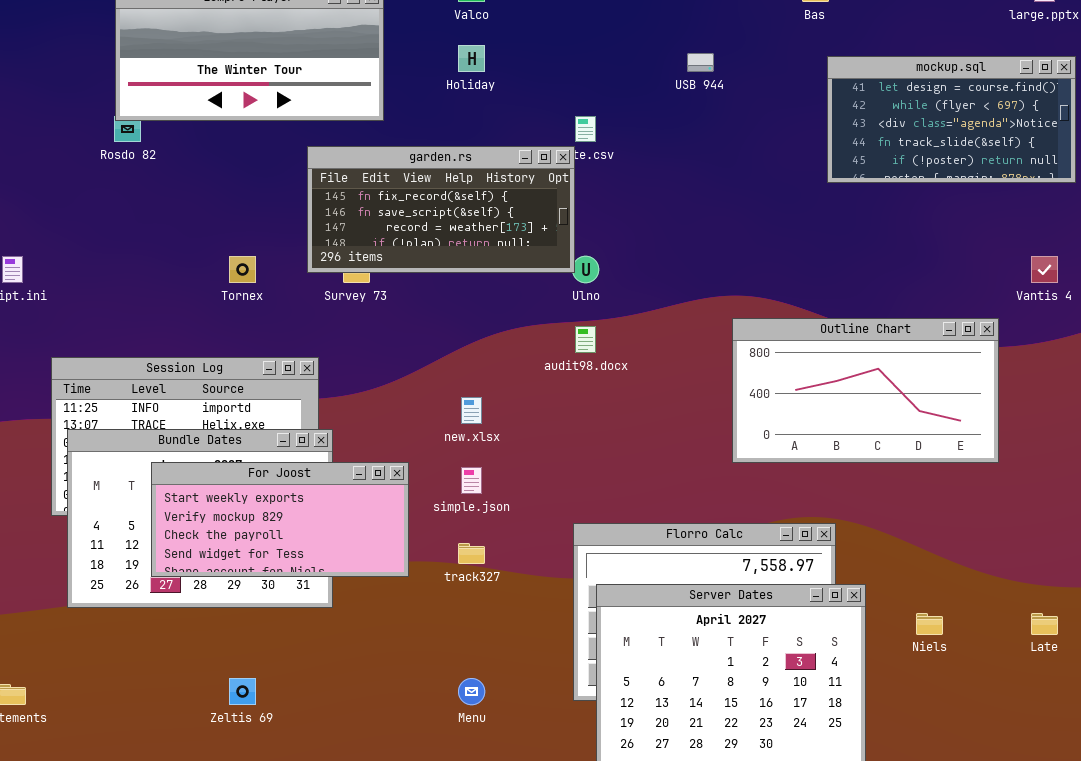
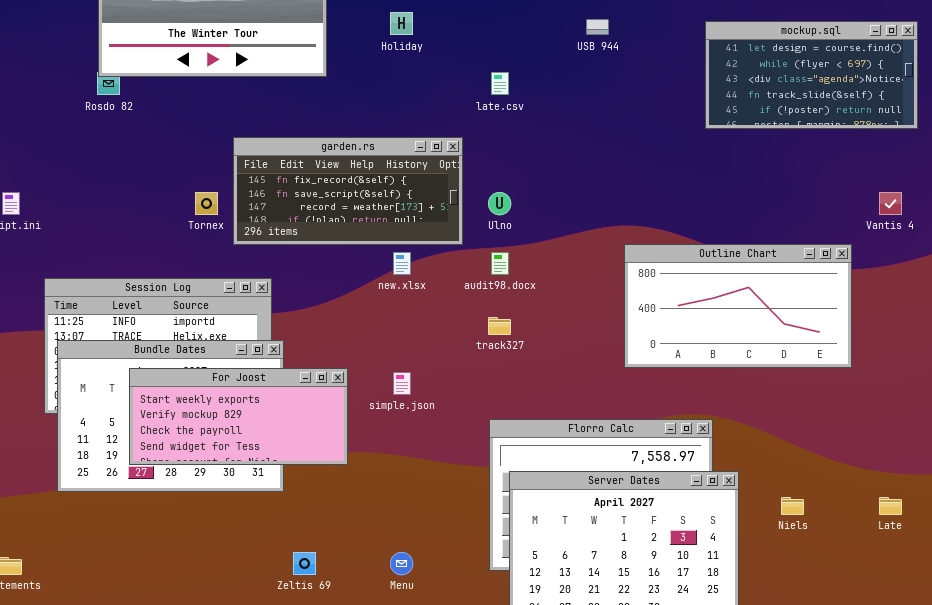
garden.rs: [307,146,575,273] -> [233,137,463,245], moved
new.xlsx: [461,397,482,424] -> [393,252,411,275], moved
track327: [458,543,485,564] -> [488,317,511,335], moved
Zeltis 69: [229,678,256,705] -> [293,552,316,575], moved

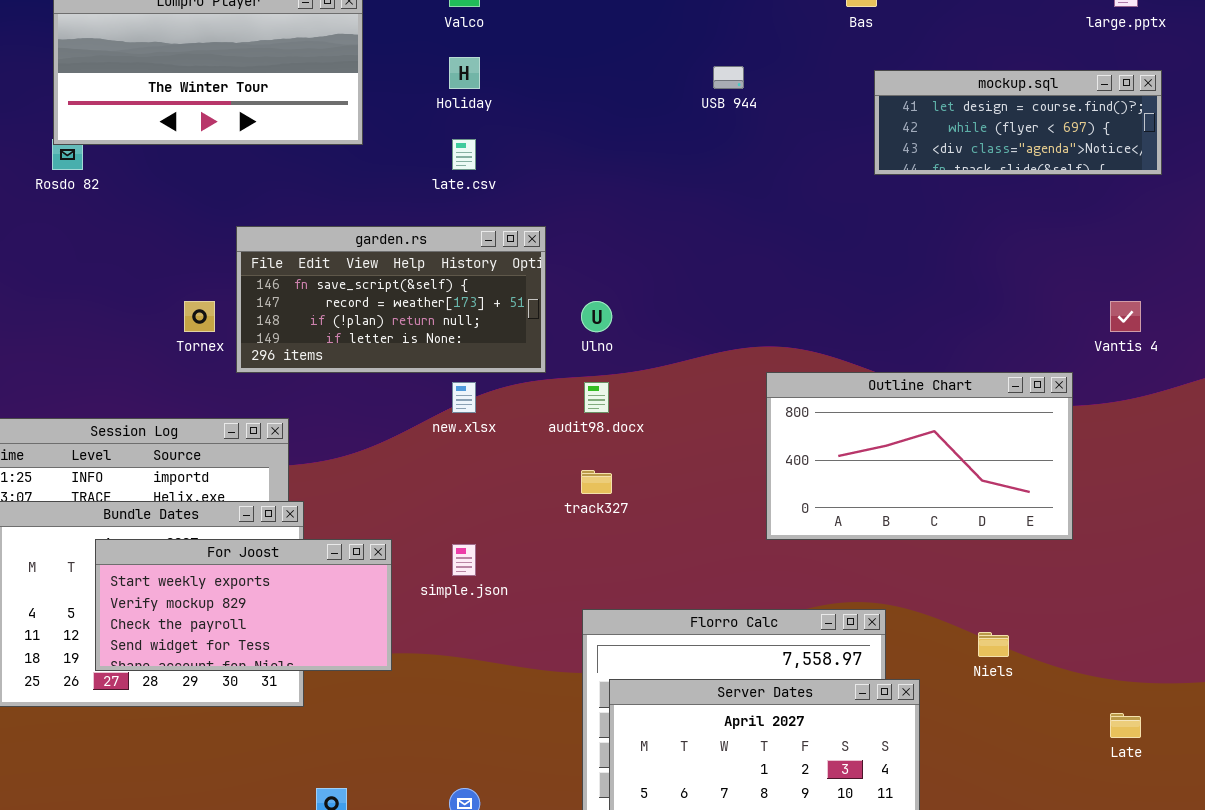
mockup.sql: [705,21,918,129] -> [874,70,1162,175], resized
late.csv: [491,72,509,95] -> [452,139,476,170], moved
garden.rs: [233,137,463,245] -> [236,226,546,373], scrolled down 1 row
Niels: [781,497,804,515] -> [978,632,1009,657], moved

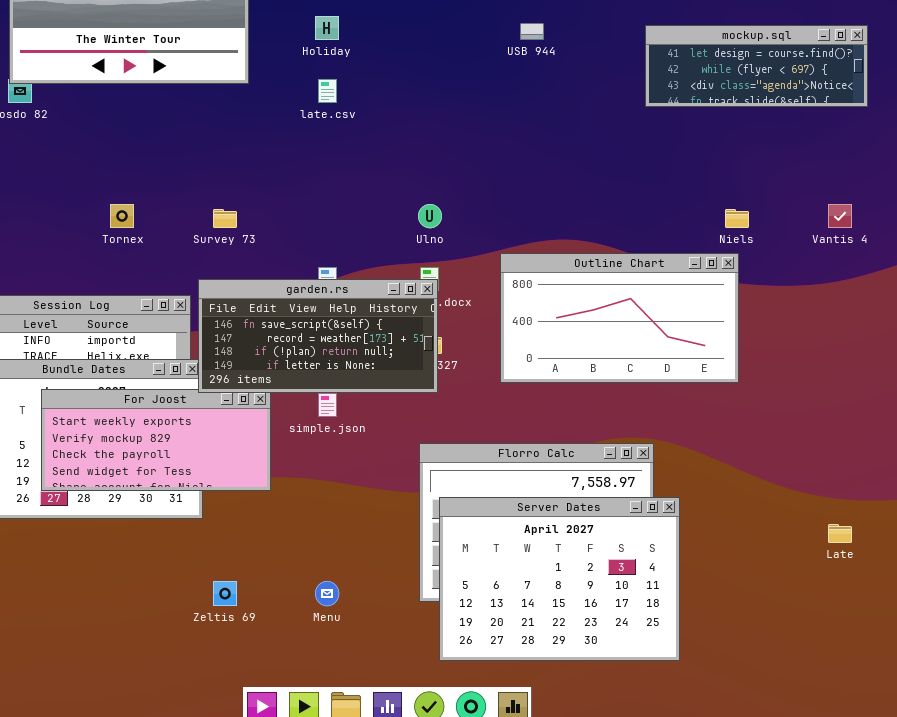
garden.rs: [236,226,546,373] -> [198,279,438,393], moved
Outline Chart: [766,372,1073,540] -> [500,253,739,383], moved
Niels: [978,632,1009,657] -> [725,209,749,228], moved

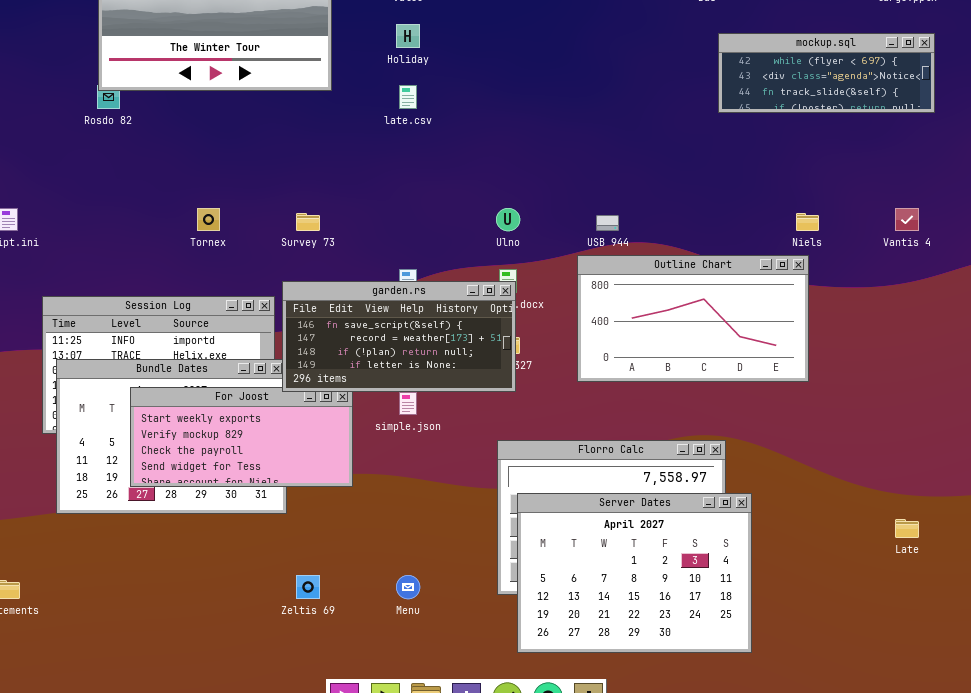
USB 944: [520,23,544,40] -> [596,215,619,231], moved
mockup.sql: [645,25,868,107] -> [718,33,935,113], scrolled down 1 row

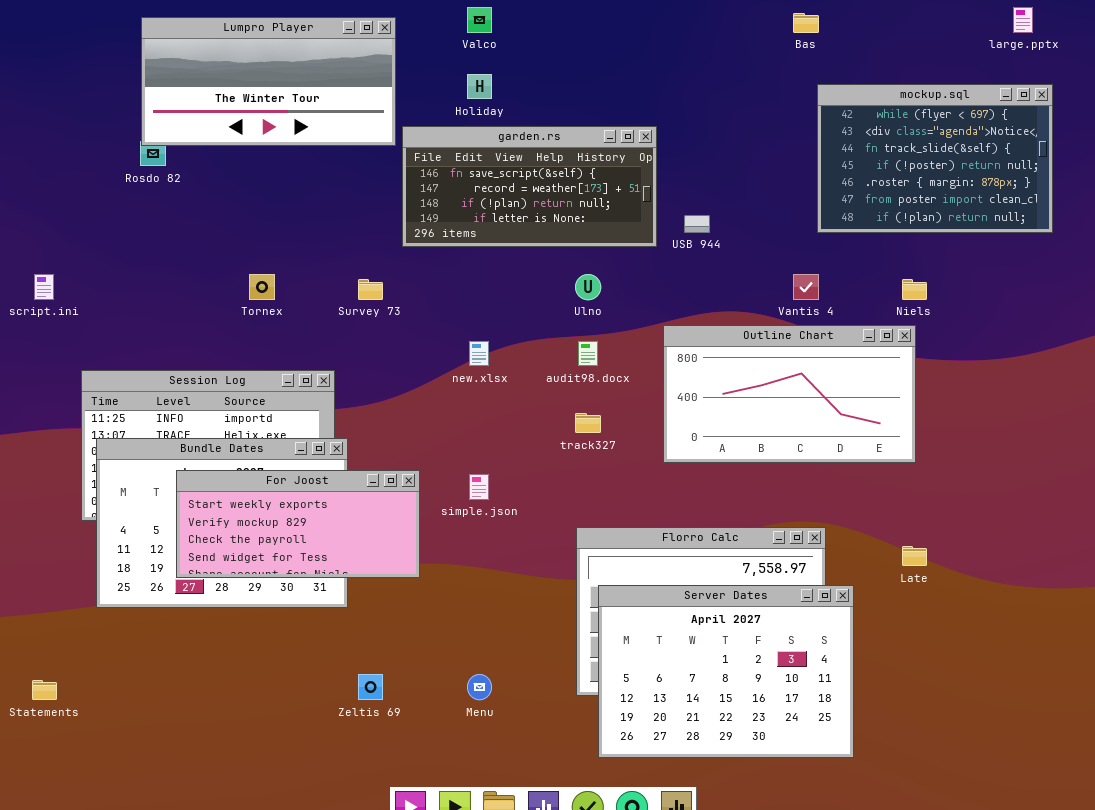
mockup.sql: [718,33,935,113] -> [817,84,1053,233], resized
Vantis 4: [895,208,919,231] -> [793,274,819,300], moved
USB 944: [596,215,619,231] -> [684,215,710,233], moved
garden.rs: [282,281,516,392] -> [402,126,657,247], moved
Late: [895,519,919,538] -> [902,546,927,566], moved

